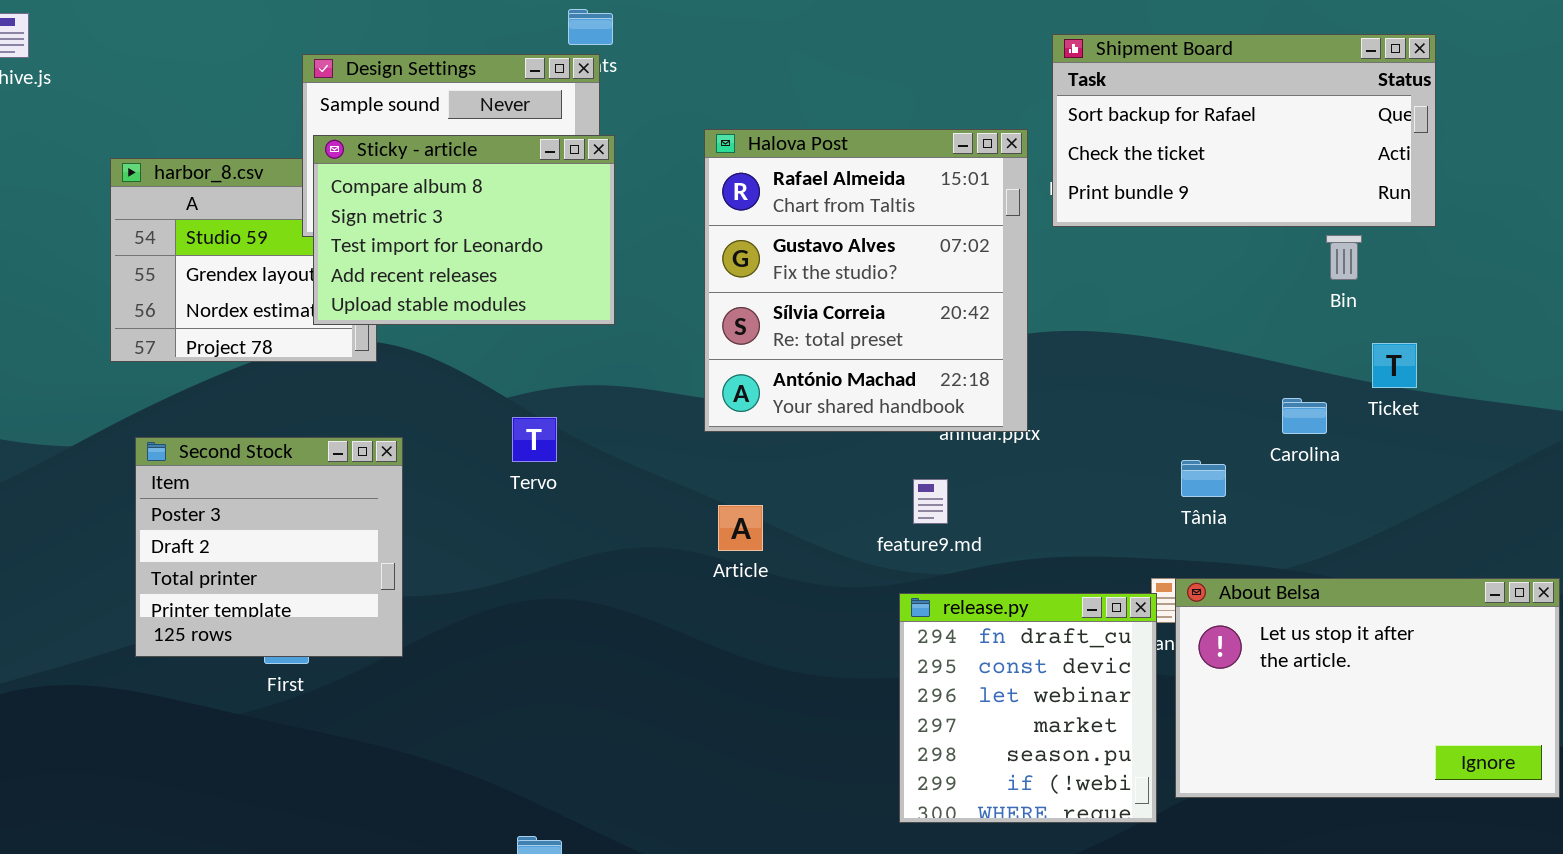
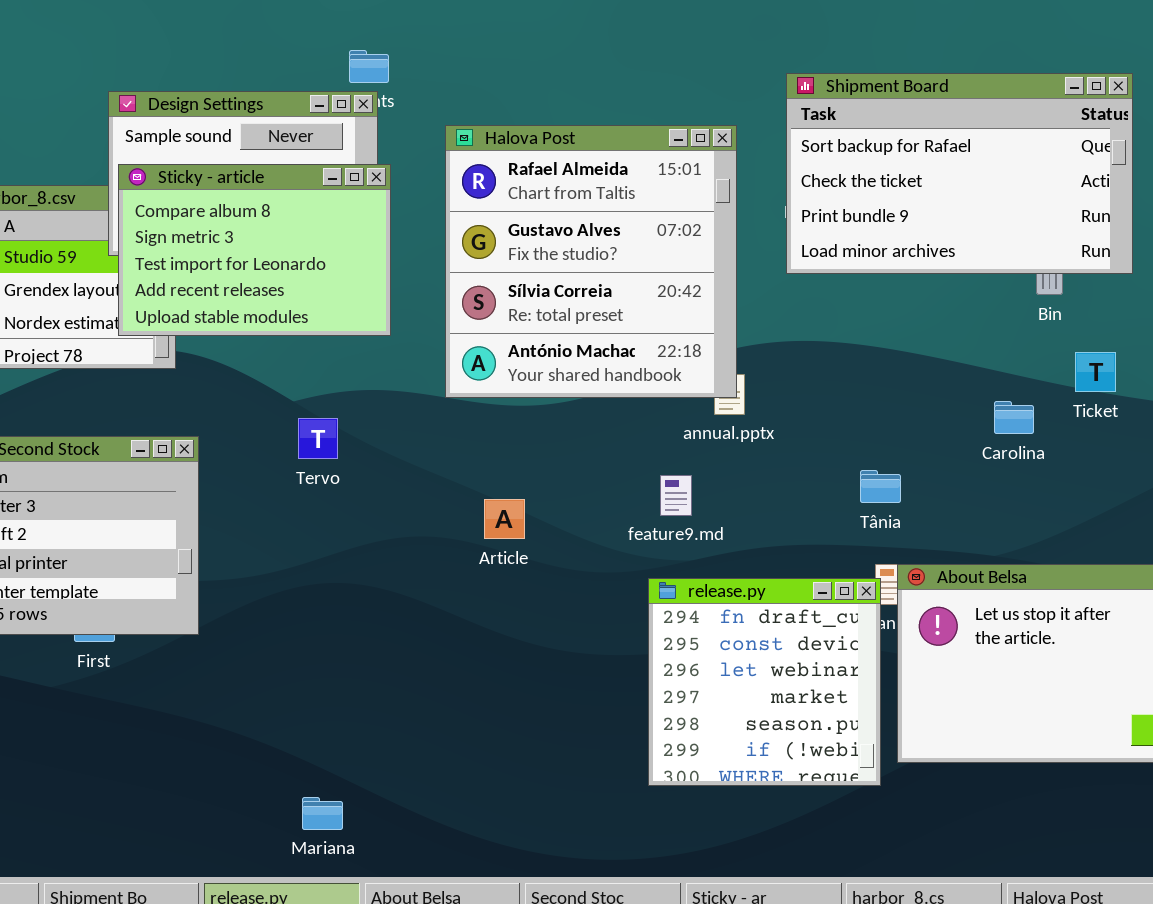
Shipment Board: [1052,34,1436,227] -> [786,73,1133,274], resized
Halova Post: [704,129,1028,432] -> [445,125,737,398], moved
Tânia: [1181,460,1226,497] -> [860,470,901,503], moved

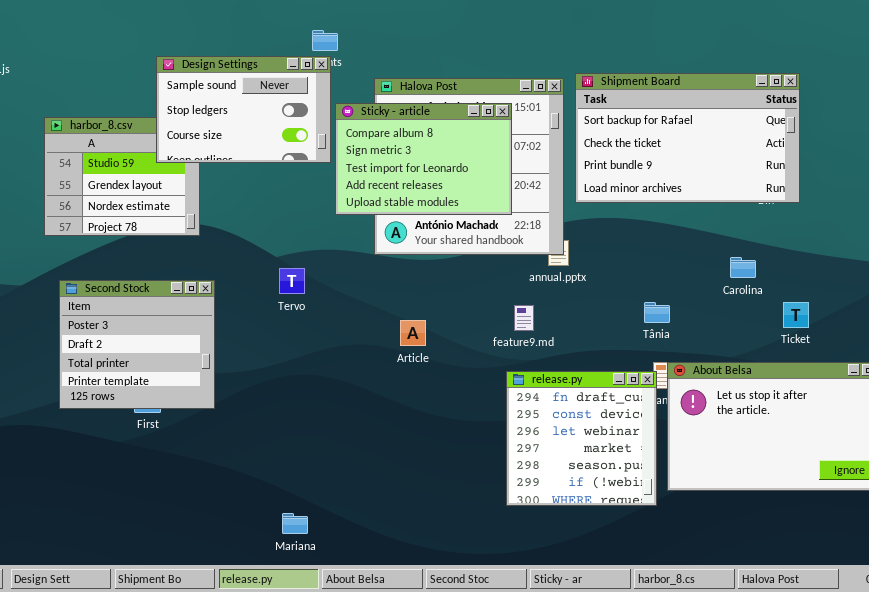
Shipment Board: [786,73,1133,274] -> [575,73,800,203], moved
Sticky - article: [118,164,391,336] -> [335,103,512,215], moved
Ticket: [1075,352,1116,392] -> [783,302,809,328], moved

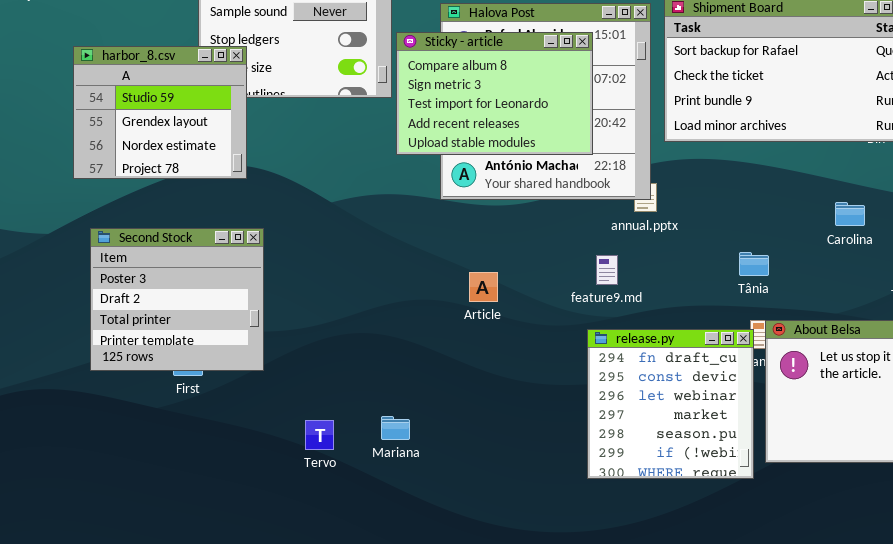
harbor_8.csv: [44,117,200,236] -> [73,46,247,179], raised
Tervo: [279,268,305,294] -> [305,420,334,450], moved
Mariana: [282,513,308,534] -> [381,416,410,440], moved

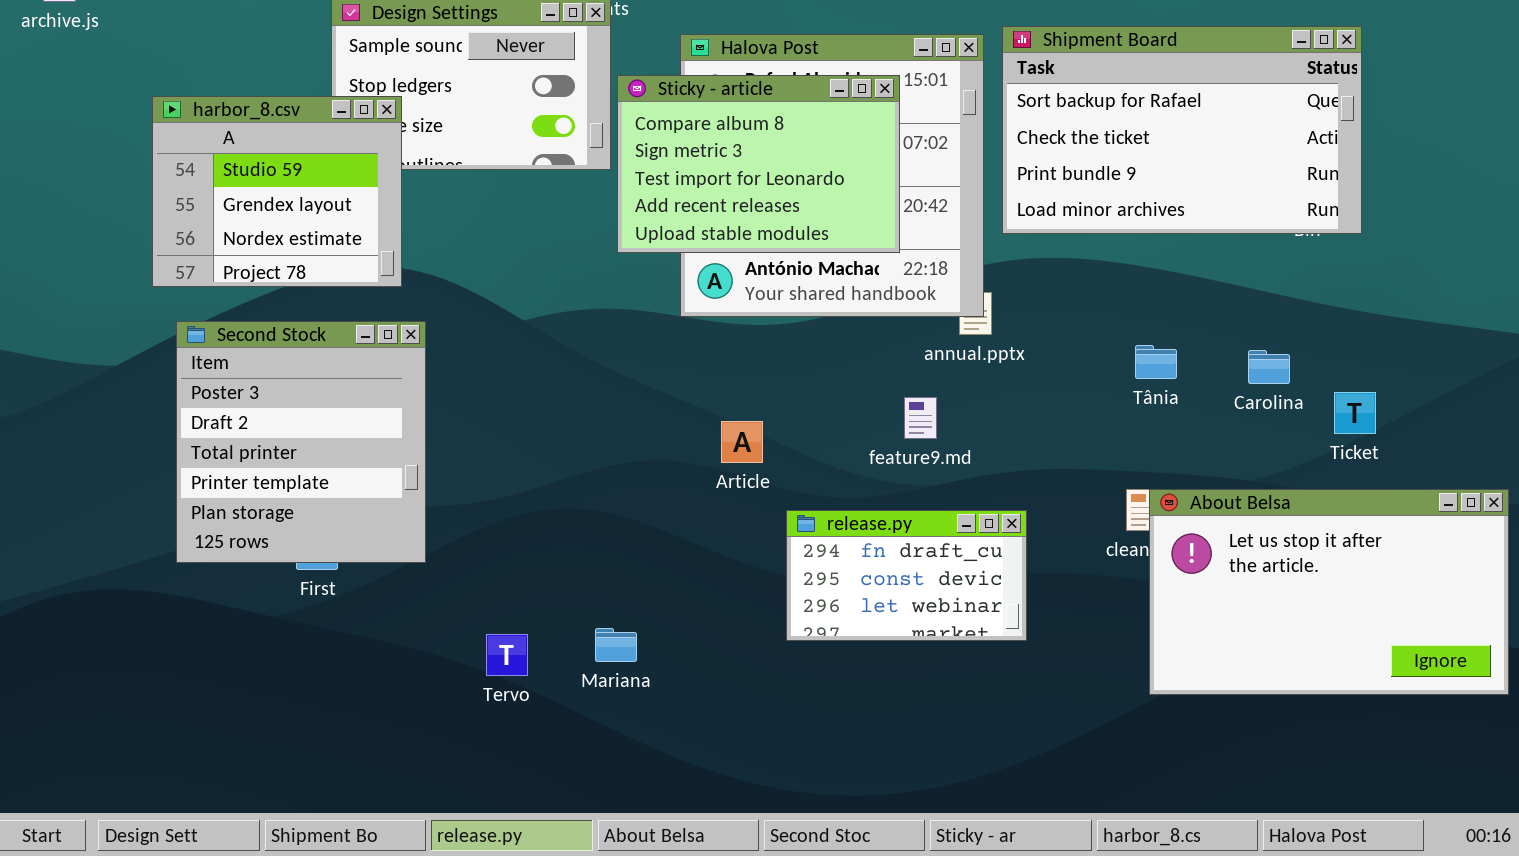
Carolina: [835,202,865,226] -> [1248,350,1290,384], moved
Second Stock: [90,228,264,371] -> [176,321,426,563], resized
Tânia: [739,252,769,276] -> [1135,345,1177,379], moved
release.py: [587,329,754,479] -> [786,510,1027,641], moved, resized

